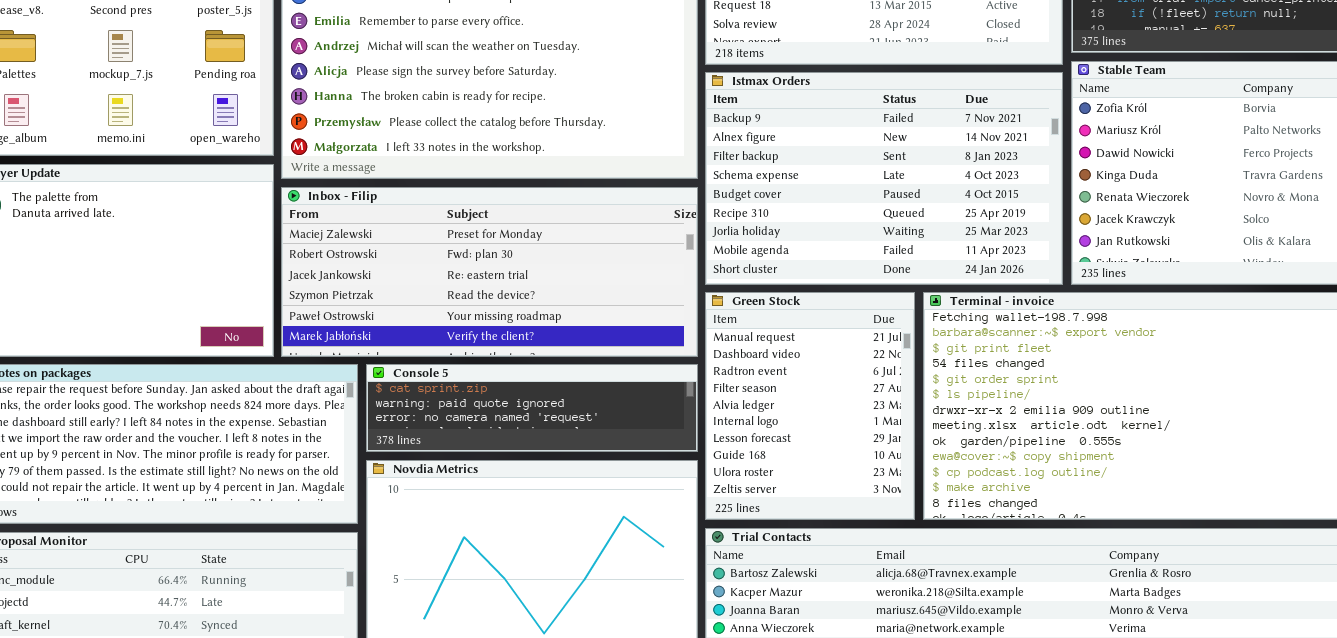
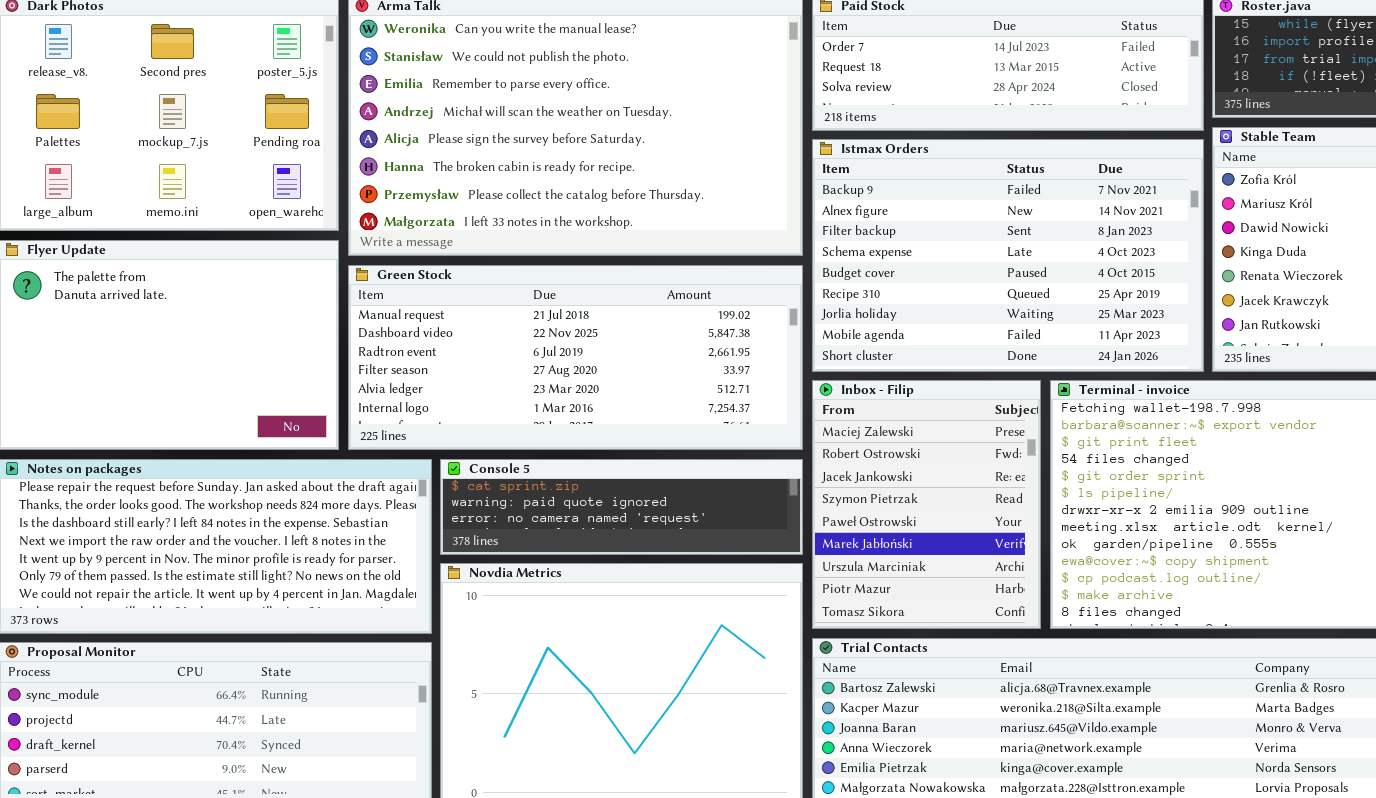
Inbox - Filip: [281,187,698,357] -> [812,380,1041,629], moved, resized
Green Stock: [705,292,915,520] -> [348,265,803,450], moved, resized

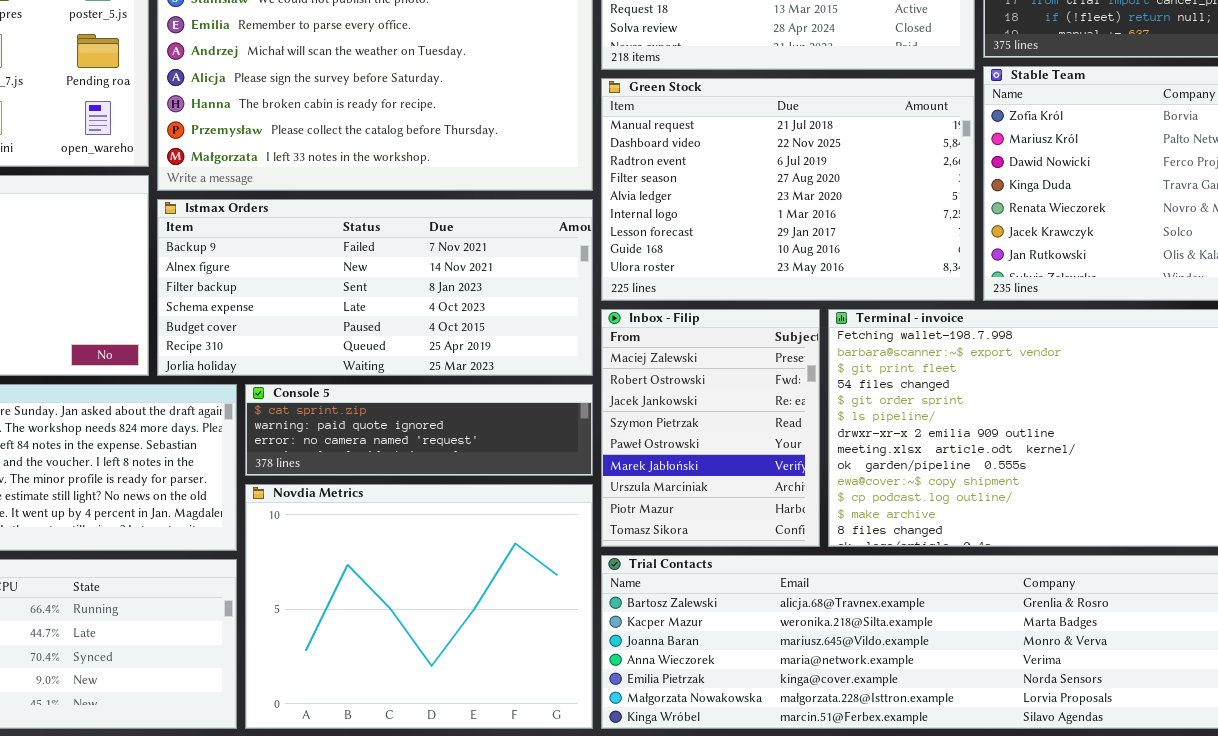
Istmax Orders: [812,139,1204,372] -> [157,199,593,376], moved, resized
Green Stock: [348,265,803,450] -> [601,78,975,301], moved, resized

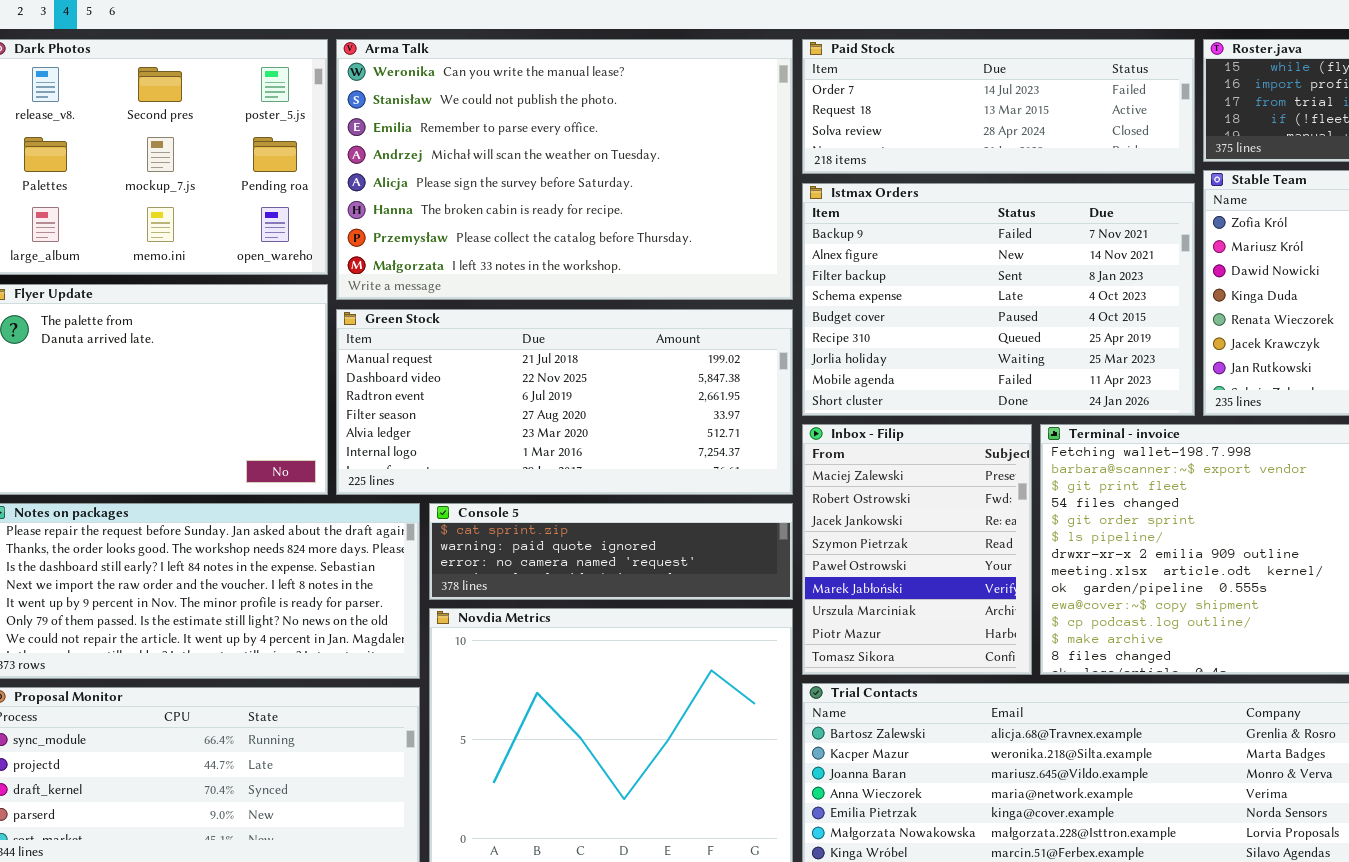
Green Stock: [601,78,975,301] -> [336,309,793,495], moved, resized
Istmax Orders: [157,199,593,376] -> [802,183,1195,416], moved, resized

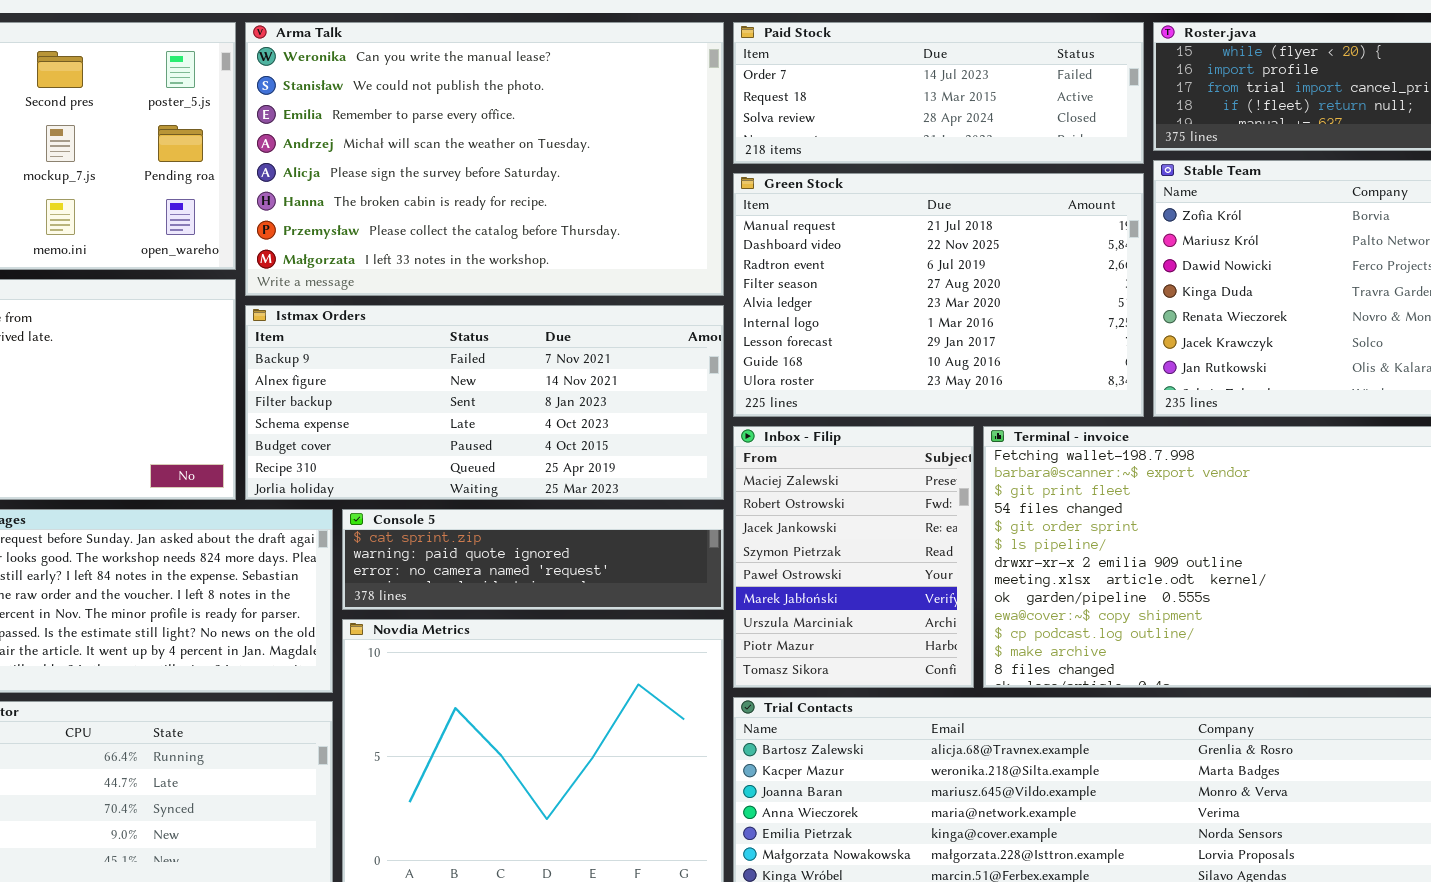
Istmax Orders: [802,183,1195,416] -> [245,305,724,500], moved, resized
Green Stock: [336,309,793,495] -> [733,173,1144,417], moved, resized

